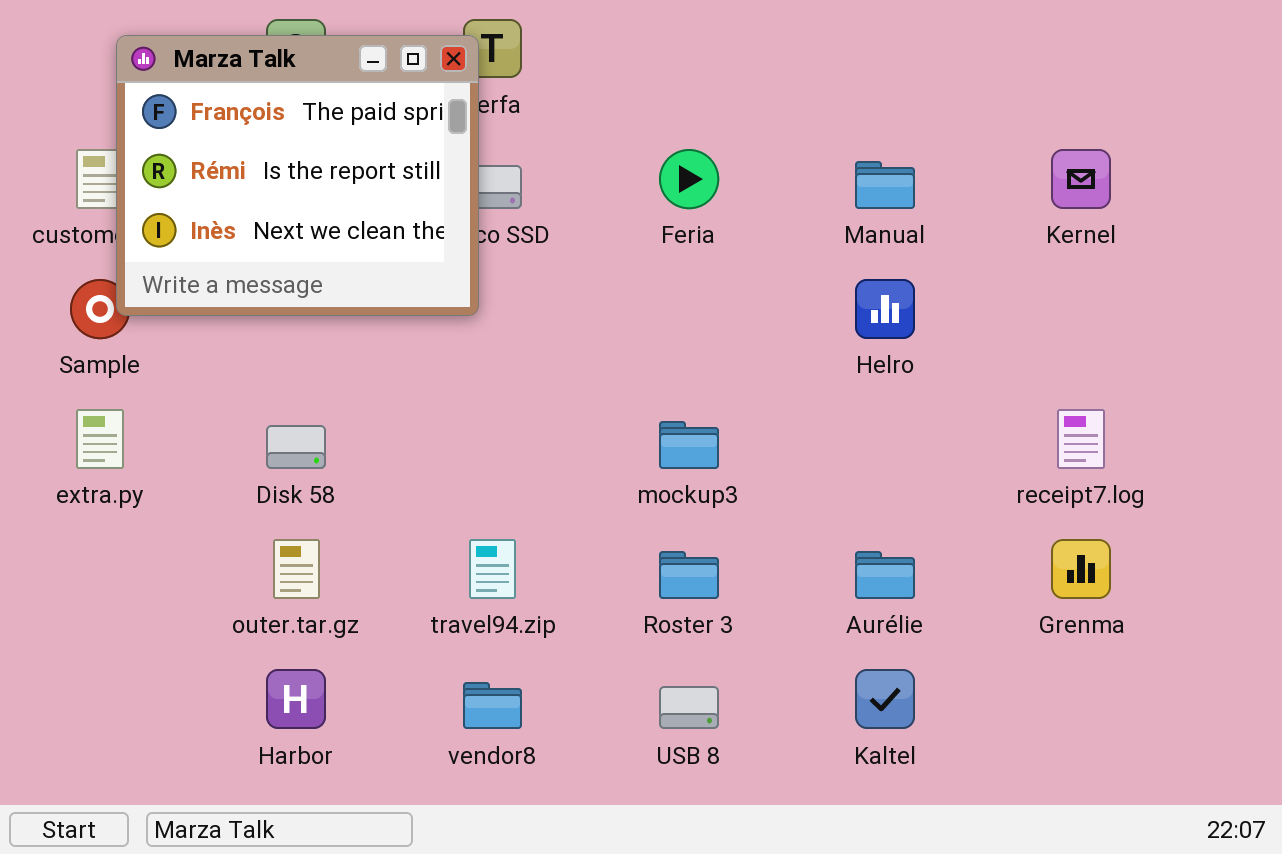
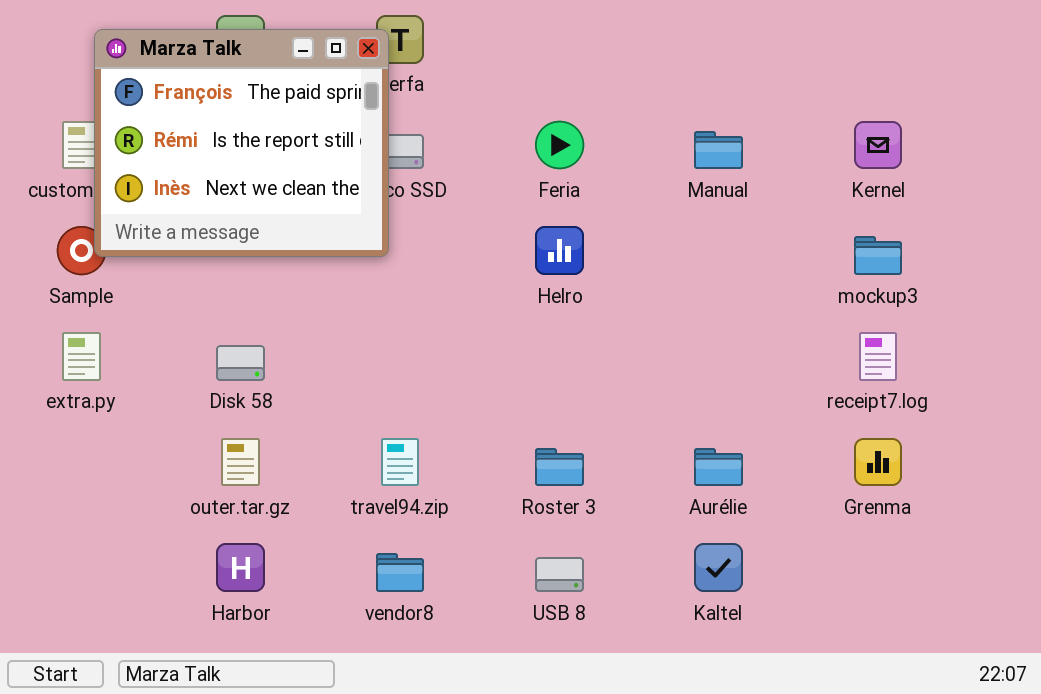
Helro: [855,279,915,339] -> [535,226,584,275], moved
mockup3: [659,421,719,469] -> [854,236,902,275], moved

